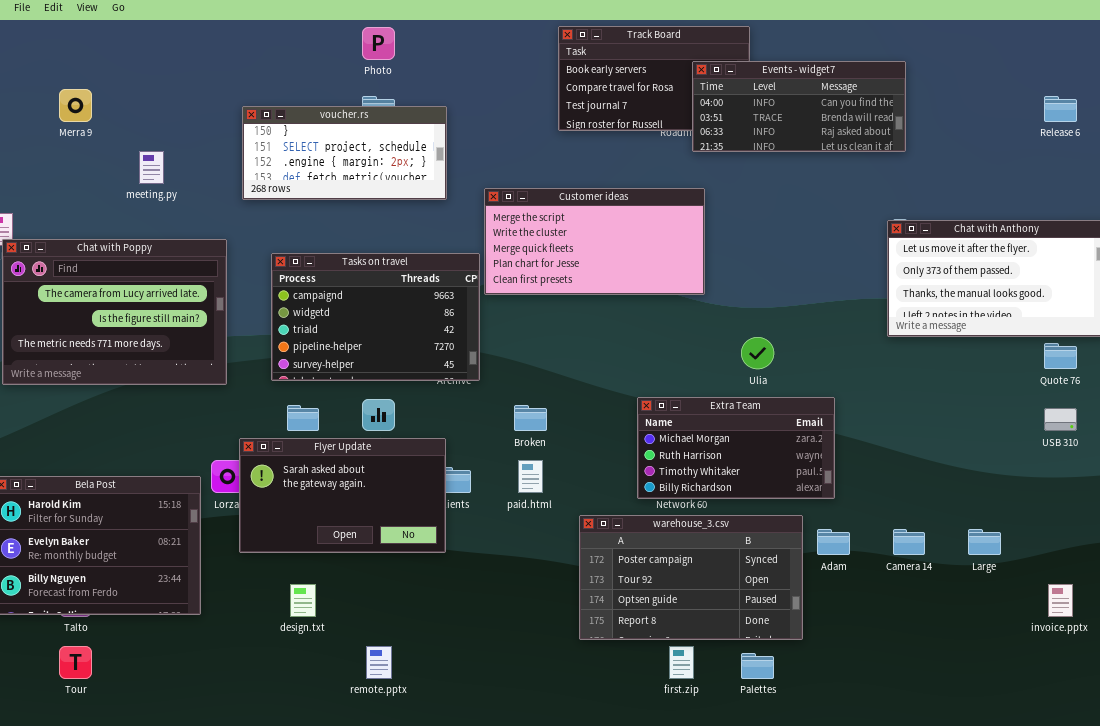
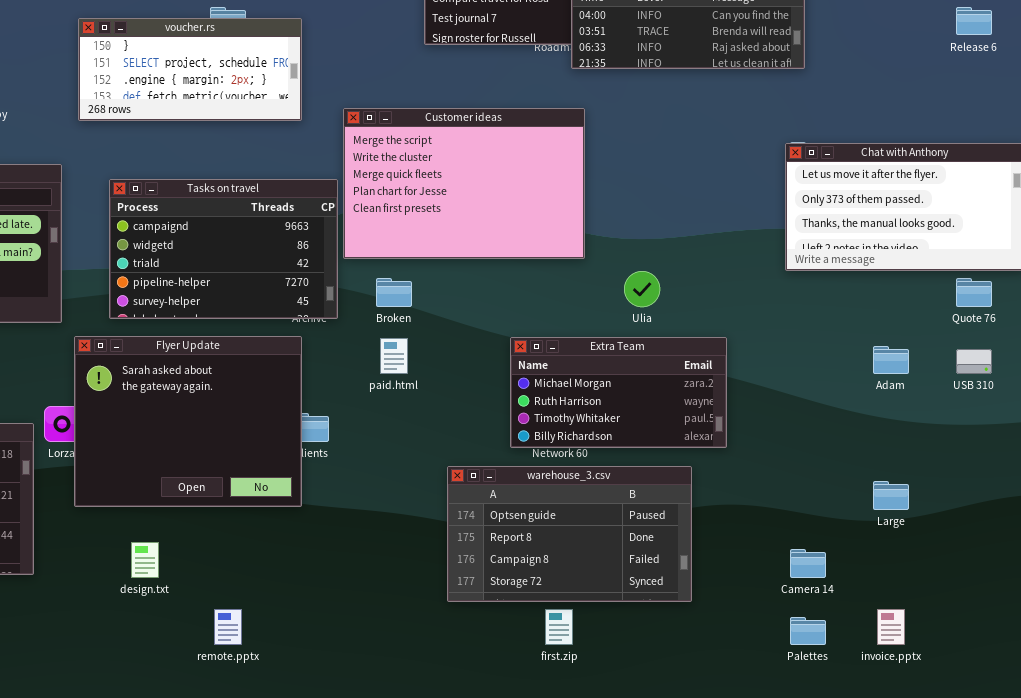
Customer ideas: [484,188,705,295] -> [343,108,585,259], resized
Broken: [514,405,547,431] -> [376,278,412,307], moved
Flyer Update: [239,438,446,553] -> [74,336,302,507], resized
paid.html: [518,460,543,493] -> [380,338,408,374], moved
warehouse_3.csv: [579,515,803,640] -> [447,466,692,602], scrolled down 2 rows
Adam: [817,529,850,555] -> [873,346,909,374], moved
Camera 14: [893,529,925,555] -> [790,549,826,578], moved
invoice.pptx: [1048,584,1073,617] -> [877,609,905,645], moved
Palettes: [741,653,774,679] -> [790,617,826,645], moved

